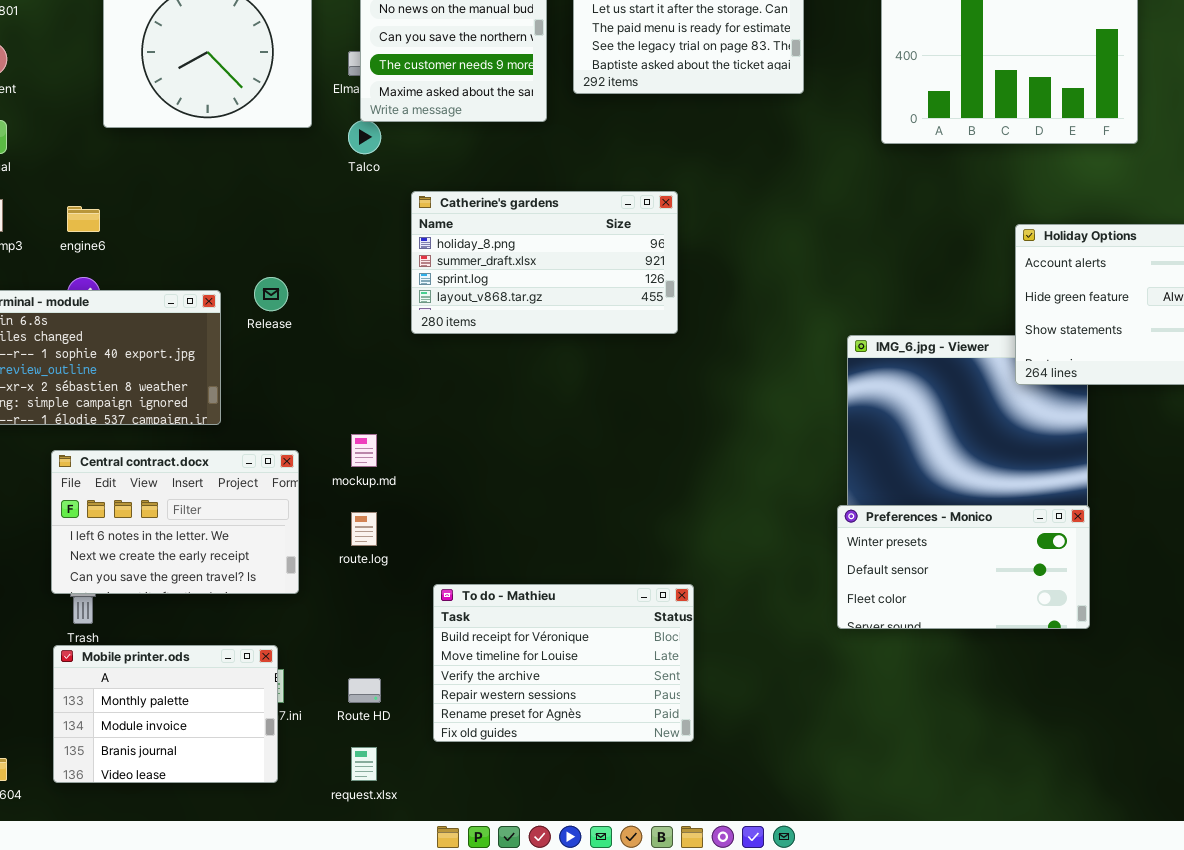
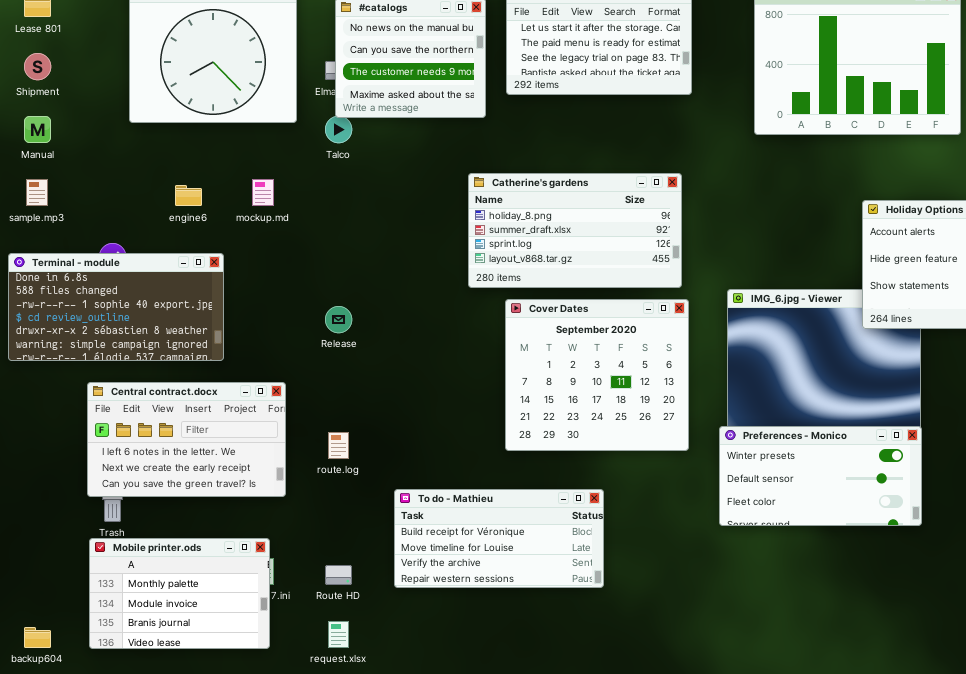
Catherine's gardens: [411,191,678,334] -> [468,173,682,288], moved
engine6: [67,206,100,232] -> [175,185,202,206], moved
Release: [254,277,288,311] -> [325,306,352,333], moved
Cover Dates: none -> [505,299,689,451], opened
mockup.md: [351,434,377,467] -> [252,179,274,206], moved
To do - Mathieu: [433,584,694,742] -> [394,489,604,588], resized

